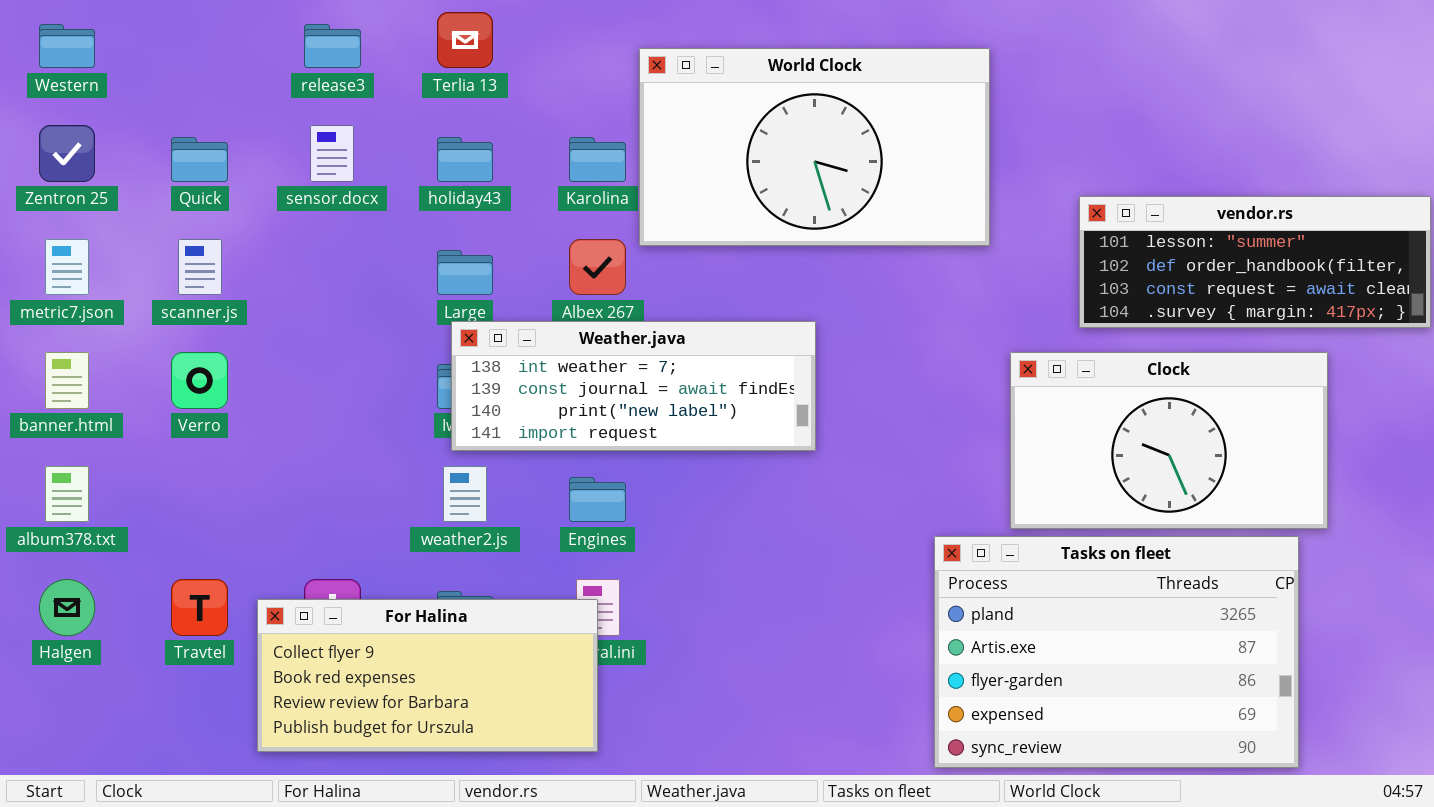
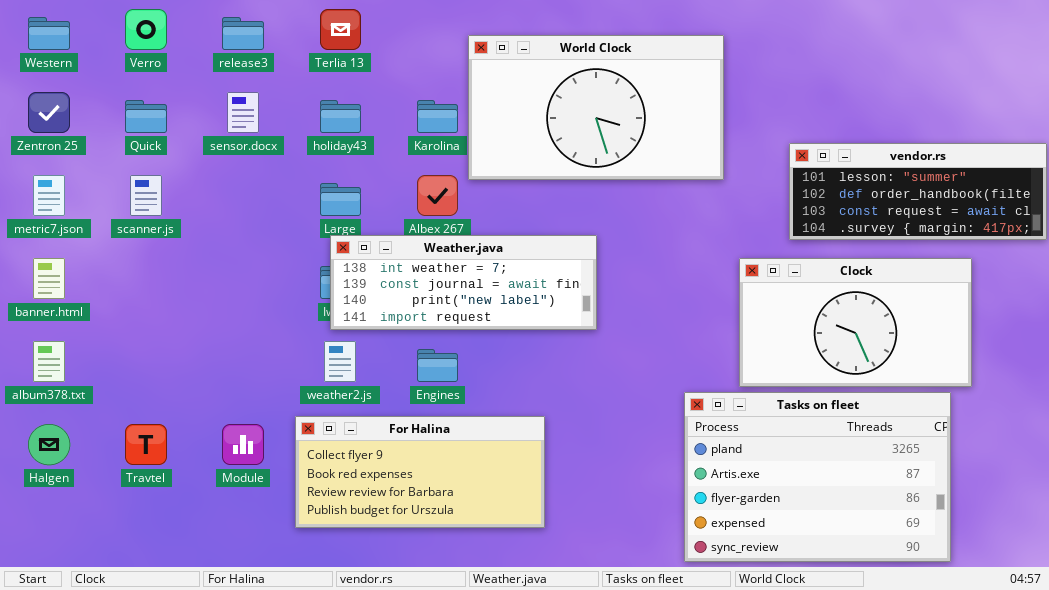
Verro: [171,352,228,409] -> [125,9,167,50], moved
For Halina: [257,599,598,752] -> [295,416,545,528], moved

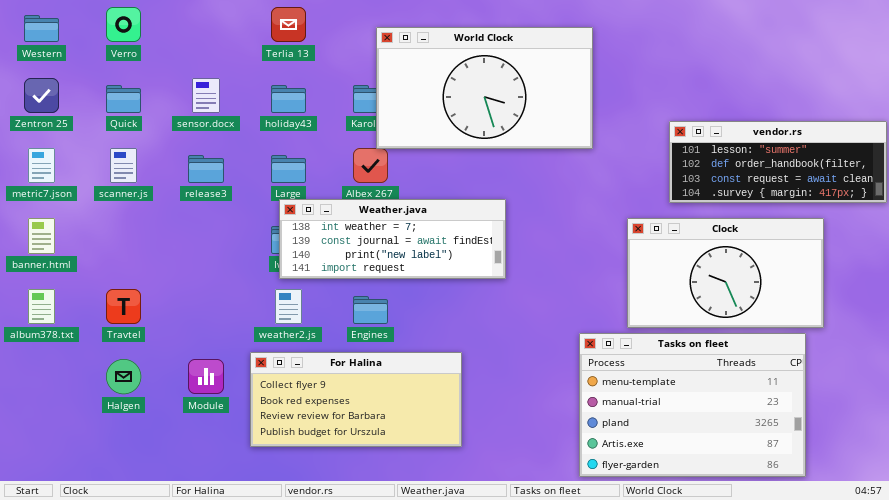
release3: [222,17,264,50] -> [188,155,224,183], moved
World Clock: [468,35,724,180] -> [376,27,593,149], moved
Tasks on fleet: [684,392,951,562] -> [579,333,806,477], scrolled up 2 rows
Halgen: [28,424,70,465] -> [106,359,141,394], moved
Travtel: [125,424,167,465] -> [106,289,141,324], moved

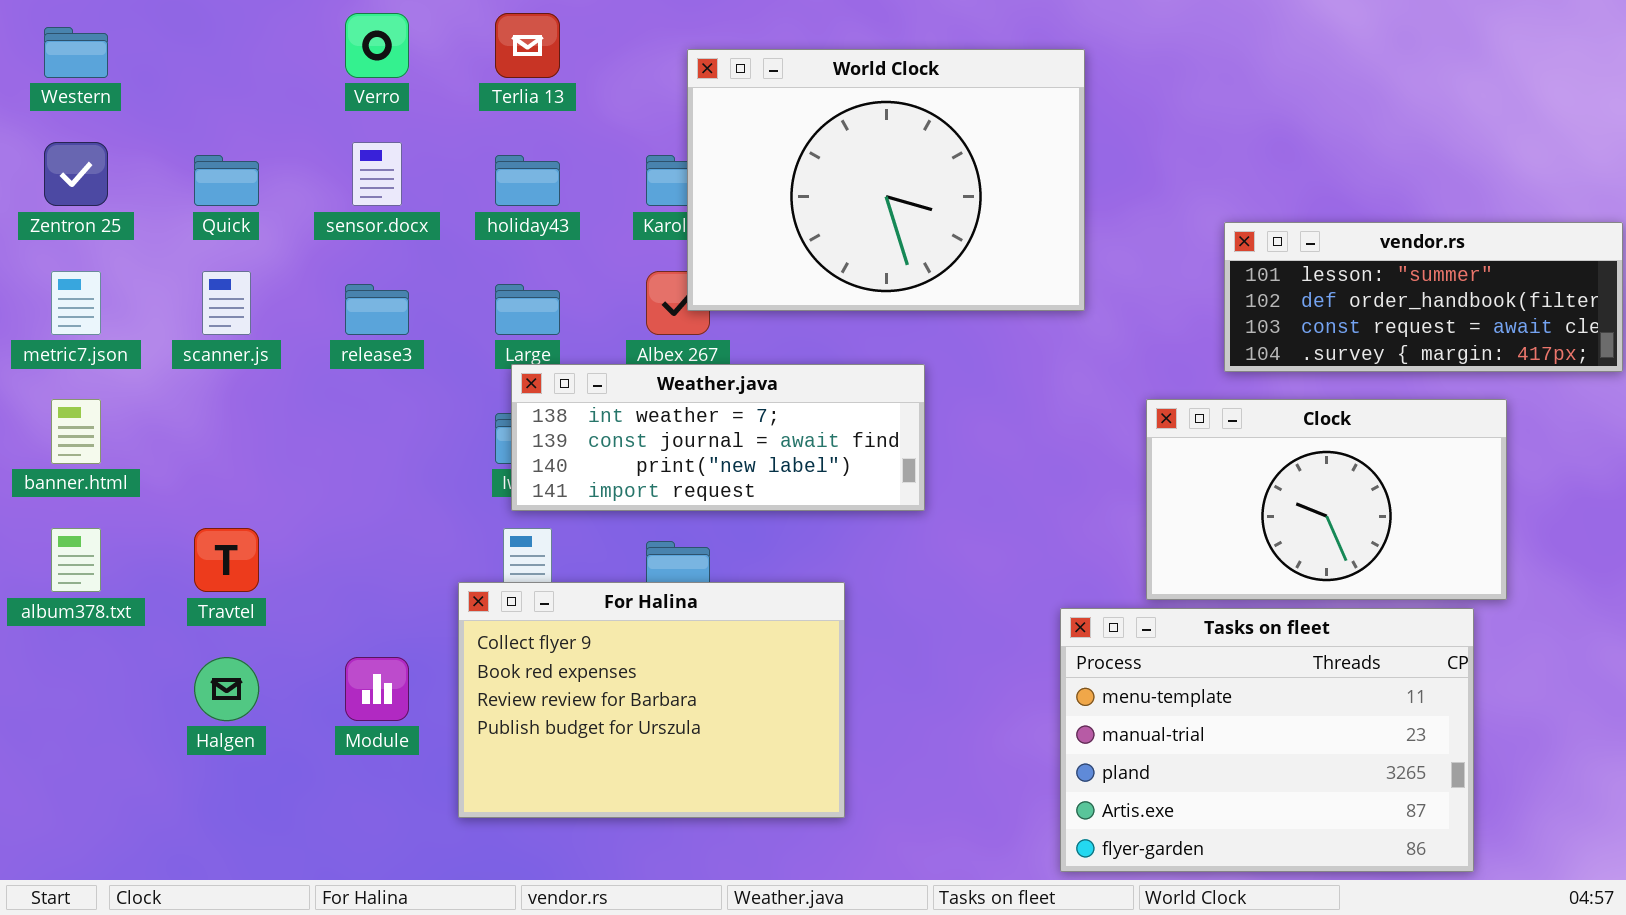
Verro: [106,7,141,42] -> [345,13,409,78], moved
World Clock: [376,27,593,149] -> [687,49,1085,311], resized
For Halina: [250,352,462,447] -> [458,582,845,818], resized

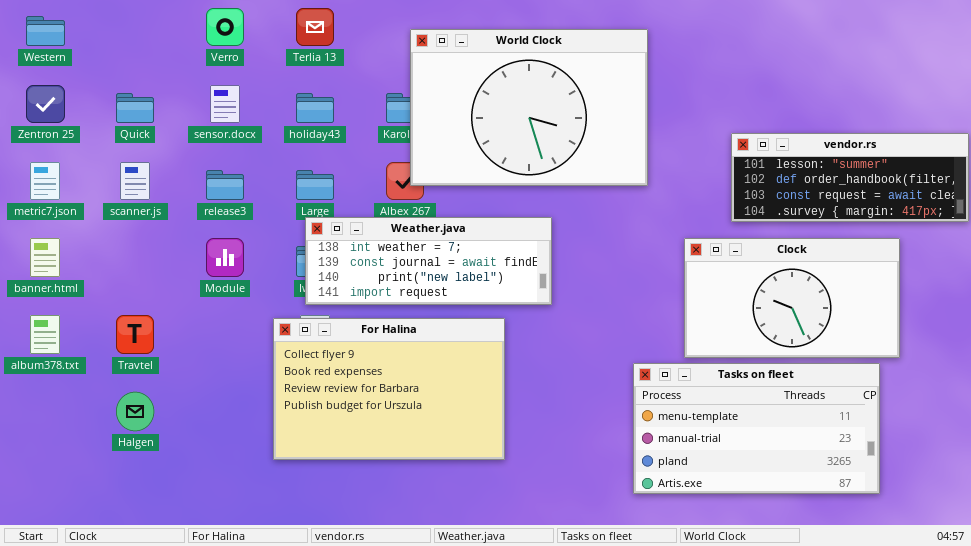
For Halina: [458,582,845,818] -> [273,318,505,460], moved
Tasks on fleet: [1060,608,1474,872] -> [633,363,880,494], resized
Module: [345,657,409,721] -> [206,238,244,277], moved

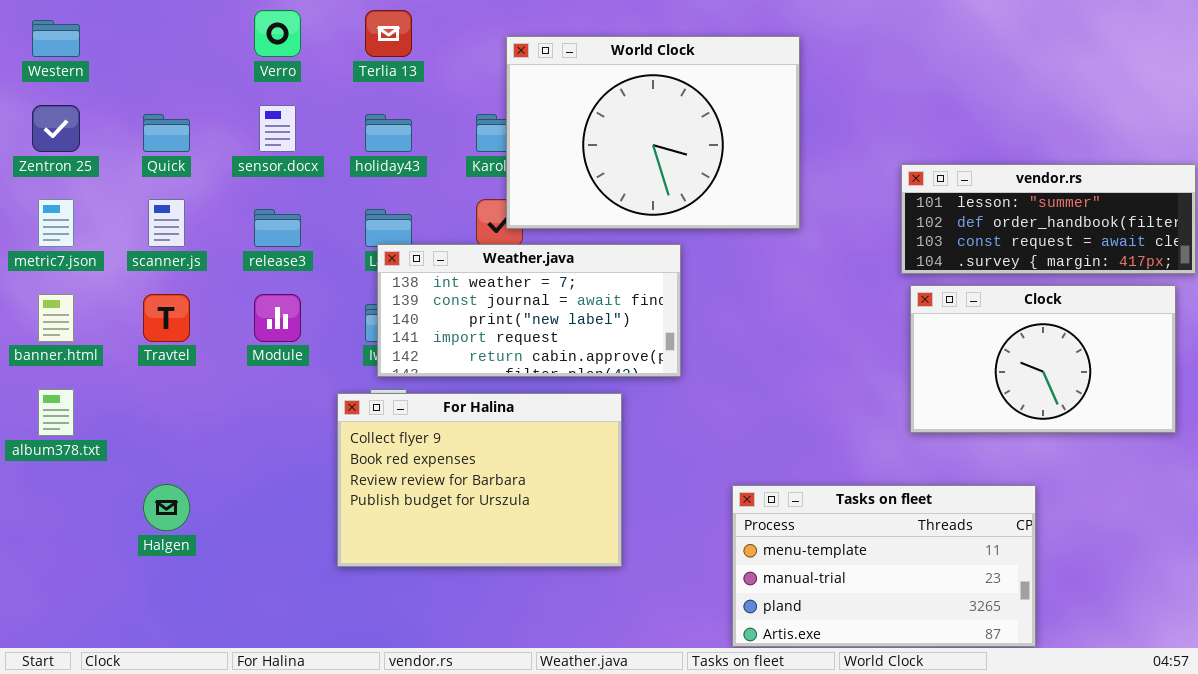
Weather.java: [305,217,552,305] -> [377,244,681,377], resized
Clock: [684,238,900,358] -> [910,285,1176,433], moved
Travtel: [116,315,154,354] -> [143,294,190,342], moved
Tasks on fleet: [633,363,880,494] -> [732,485,1036,647], moved

